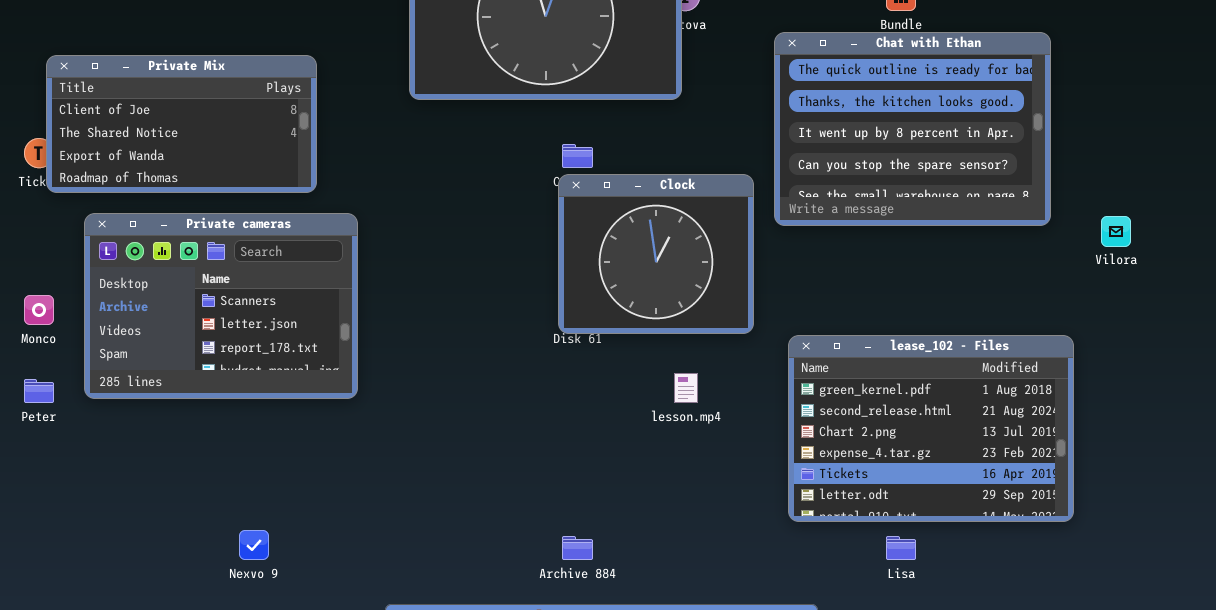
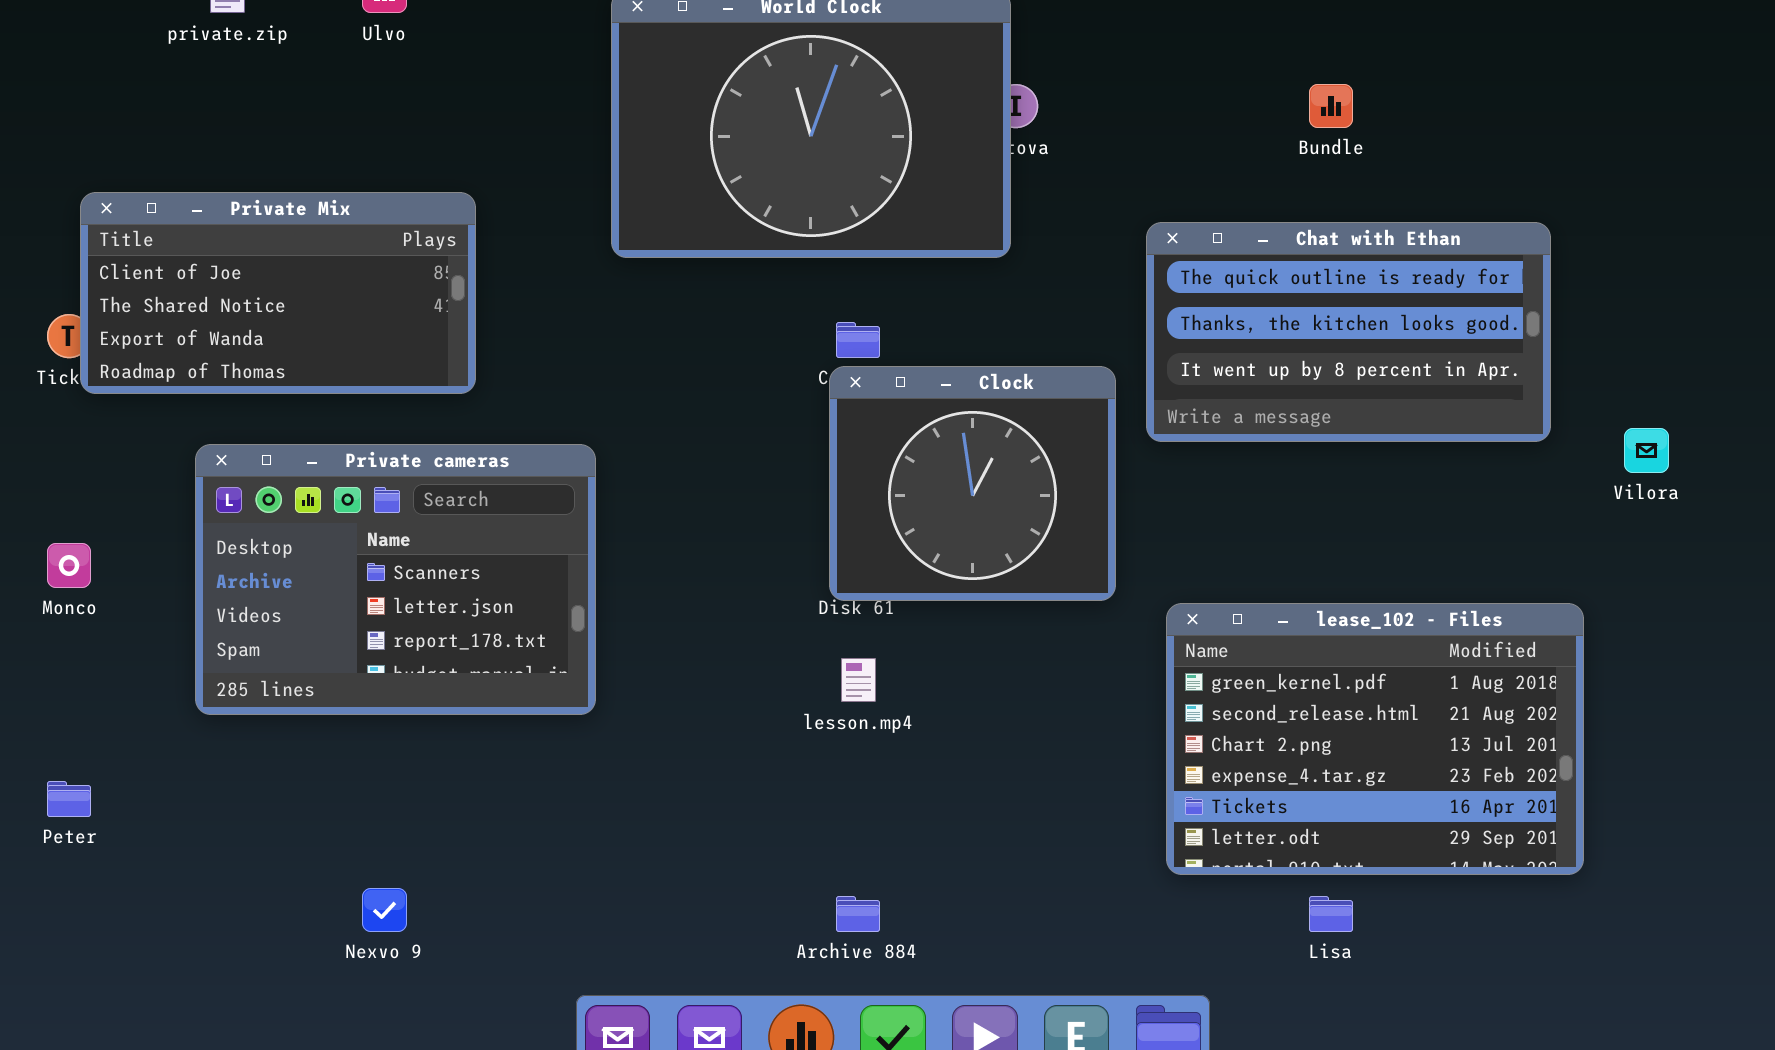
Chat with Ethan: [774,32,1051,226] -> [1146,222,1551,442], resized
Private cameras: [84,213,358,399] -> [195,444,596,715], moved
lesson.mp4: [674,373,698,403] -> [841,658,876,702], moved
Peter: [24,379,54,403] -> [47,781,91,817], moved

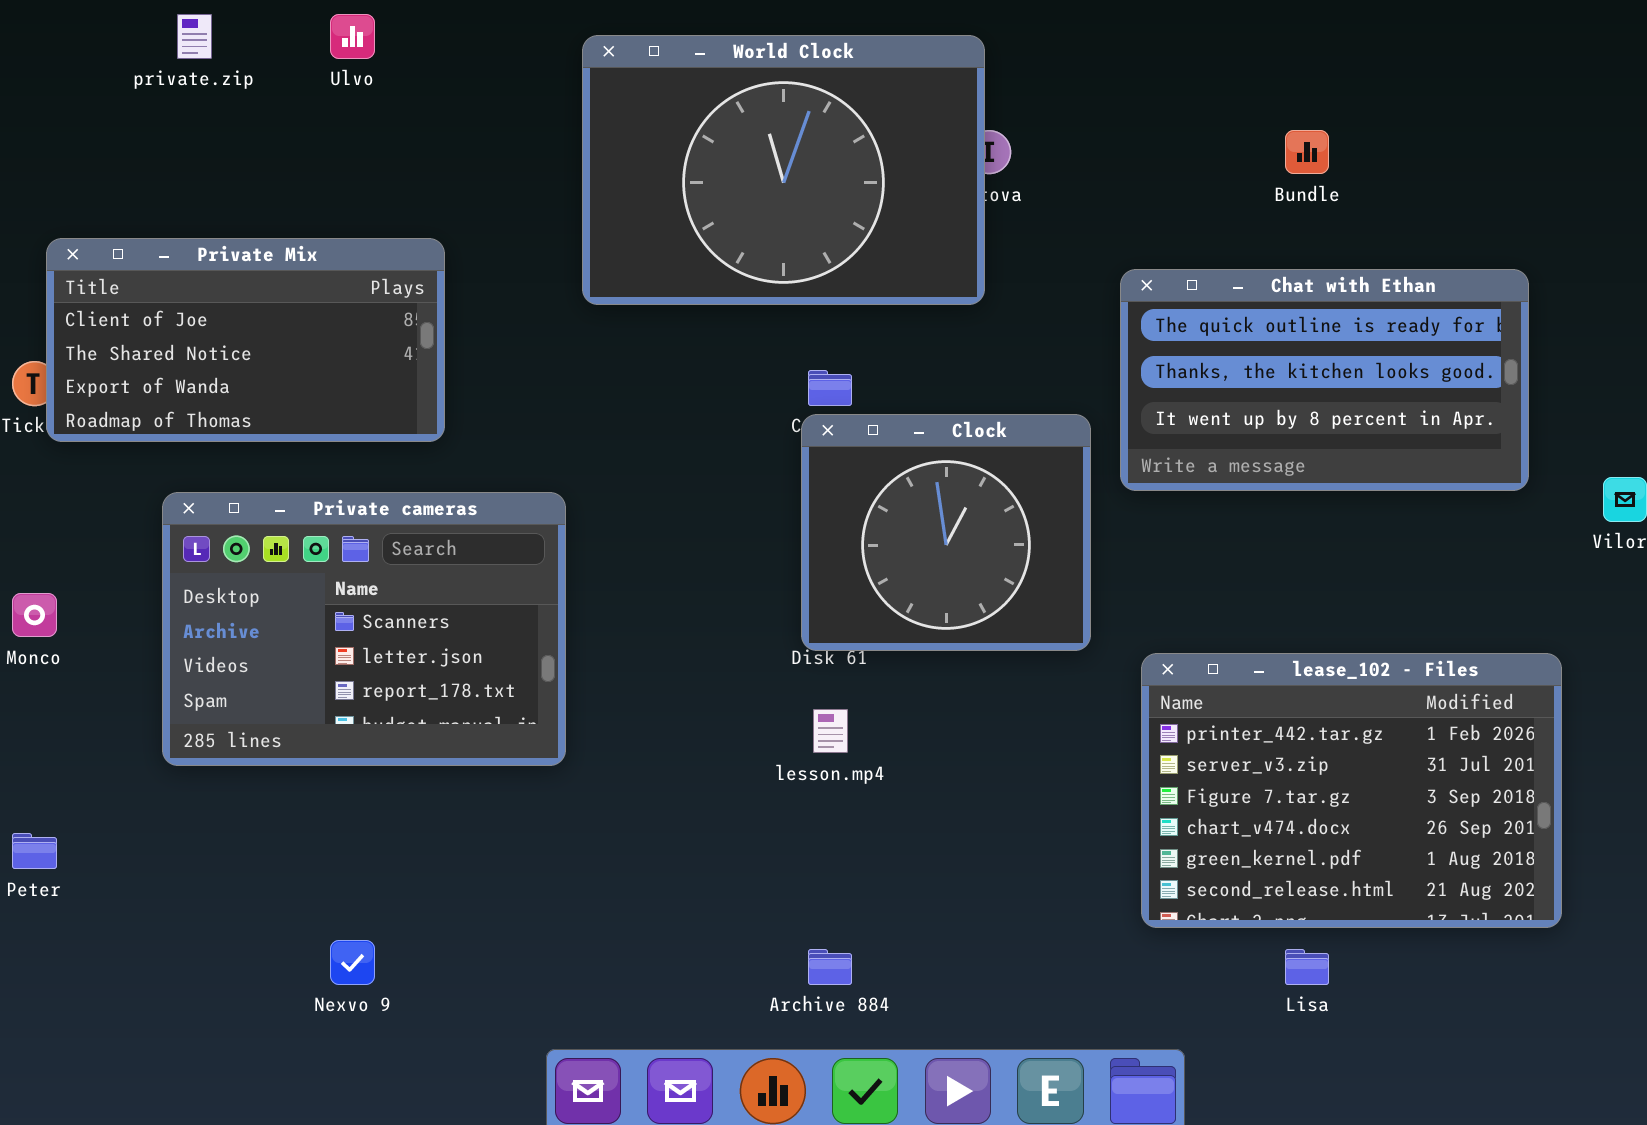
lease_102 - Files: [1166,603,1584,875] -> [1141,653,1562,928], scrolled up 4 rows

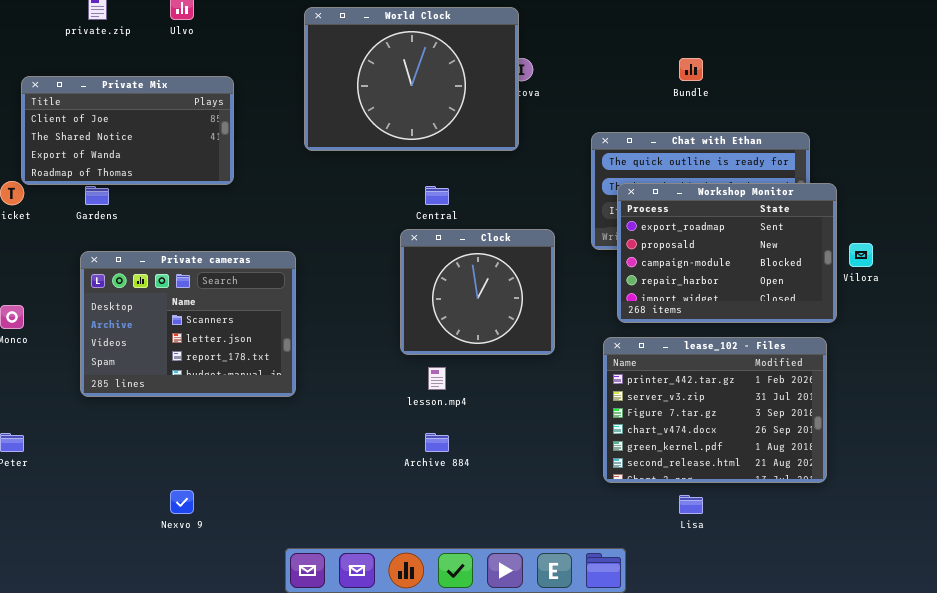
Private Mix: [46,238,445,442] -> [21,76,234,185], moved
Workshop Monitor: none -> [617,183,837,323], opened
Clock: [801,414,1091,651] -> [400,229,555,355], moved
Archive 884: [808,949,852,985] -> [425,433,449,452], moved

